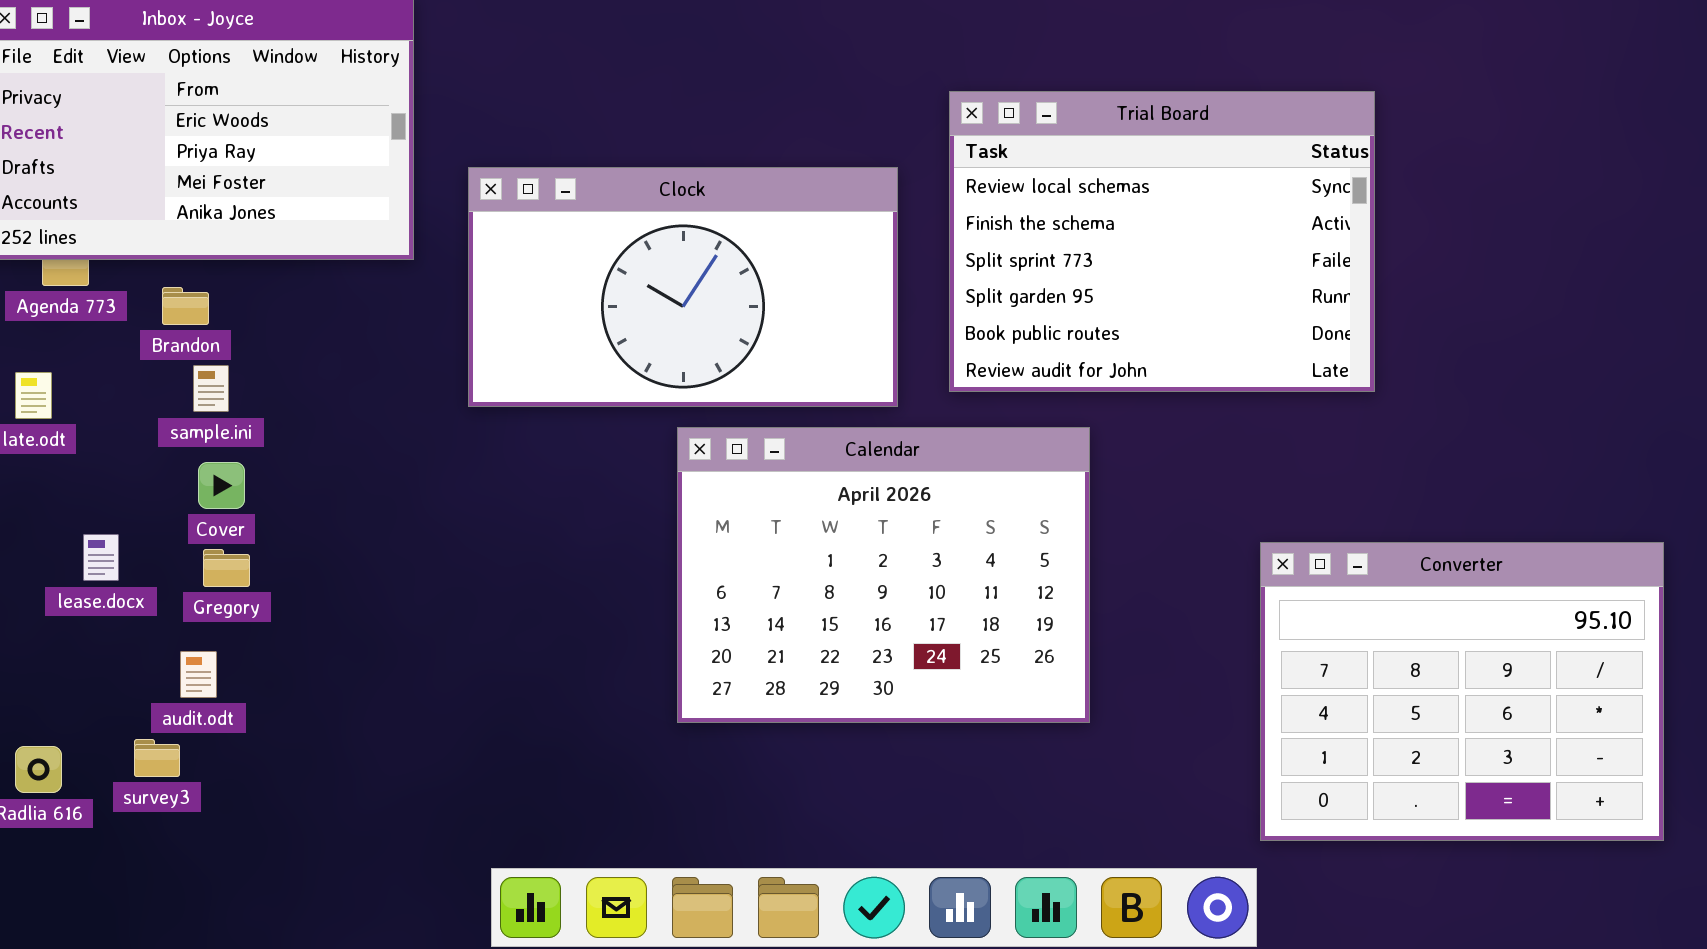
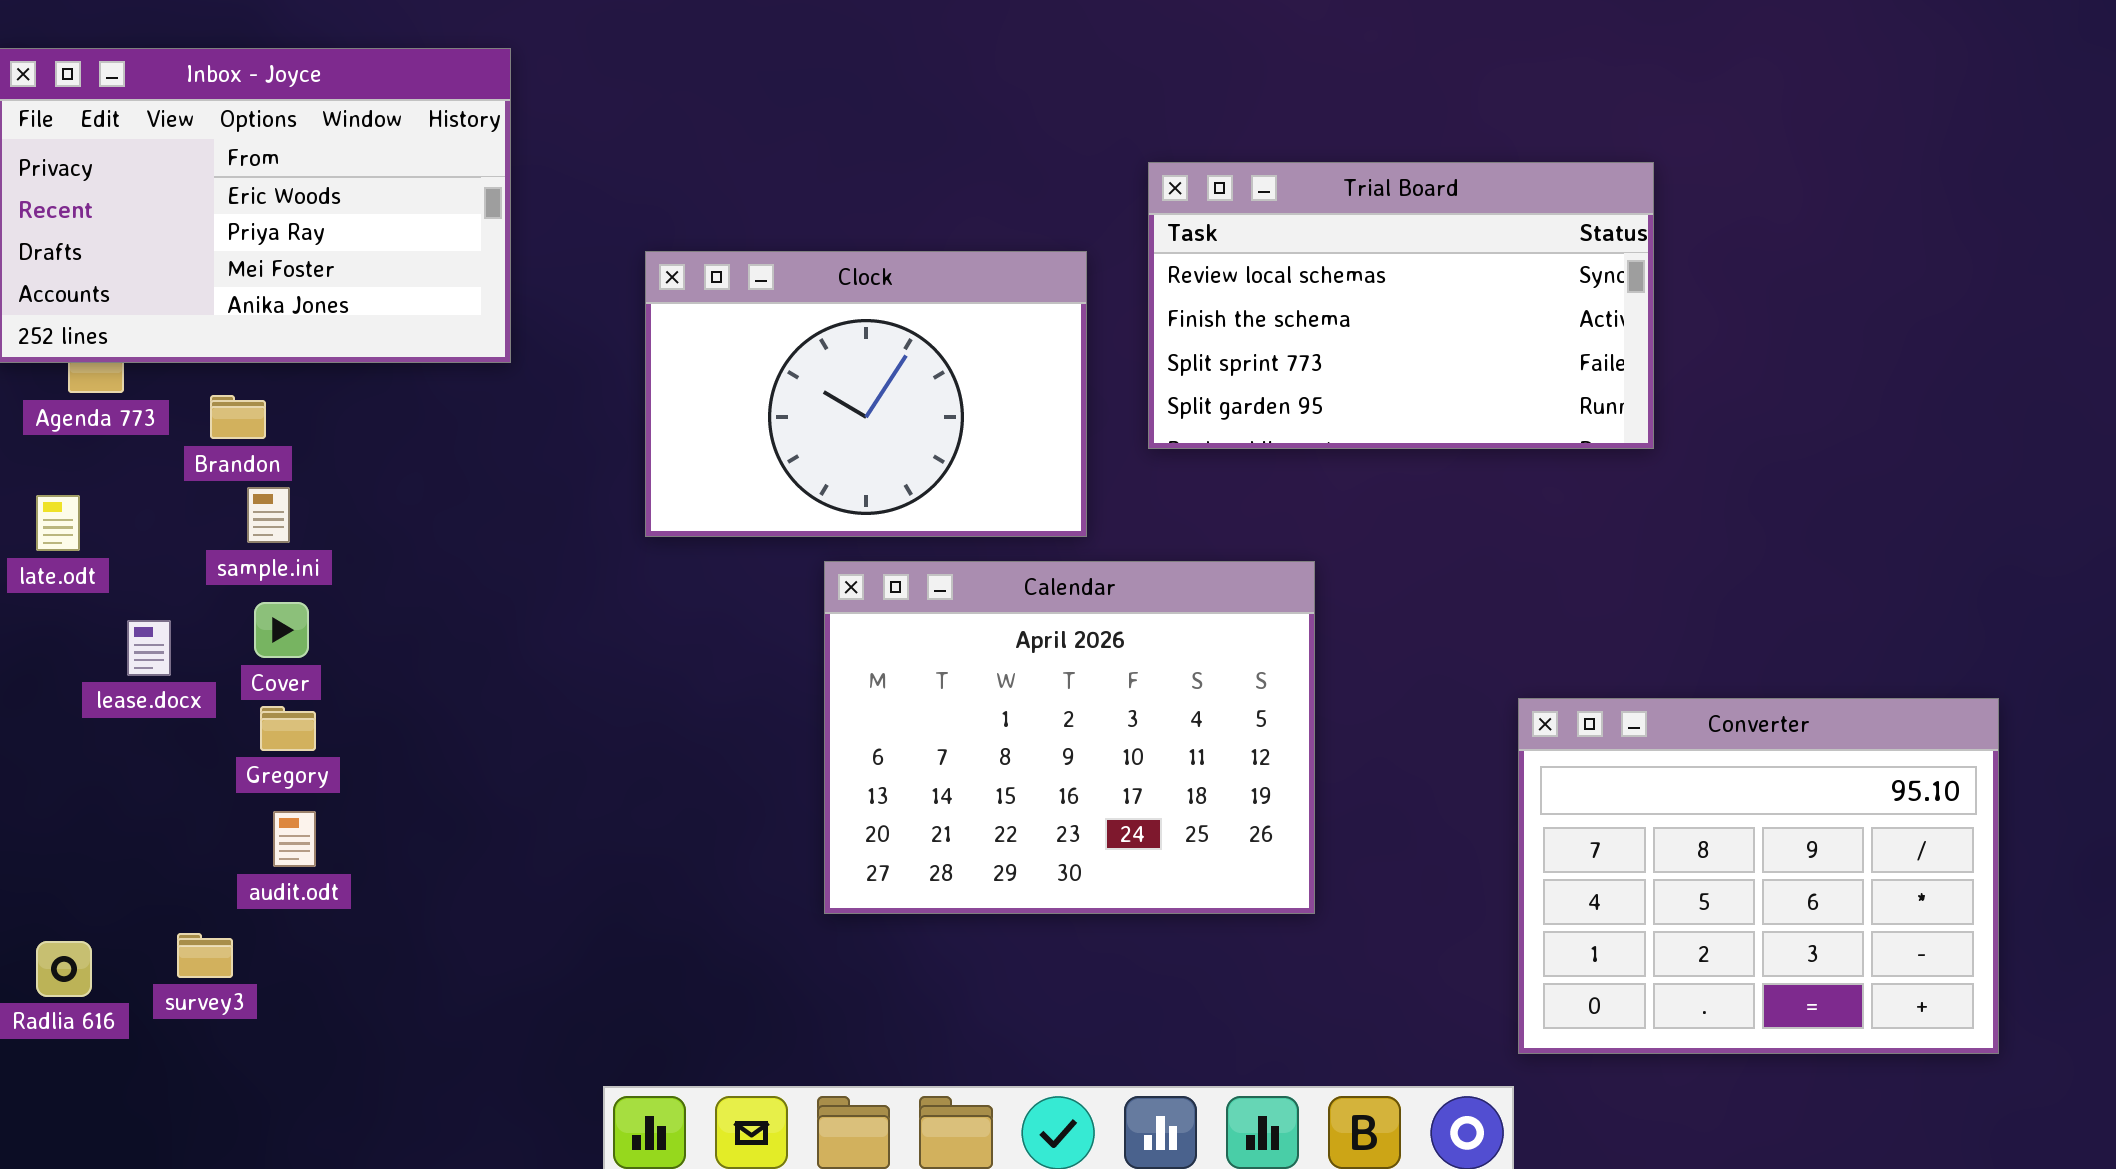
Trial Board: [949,91,1375,392] -> [1148,162,1654,449], resized
Clock: [468,167,898,407] -> [645,251,1087,537], resized
lease.docx: [83,534,119,581] -> [127,620,171,676], moved
audit.odt: [180,651,217,698] -> [273,811,316,867], moved

